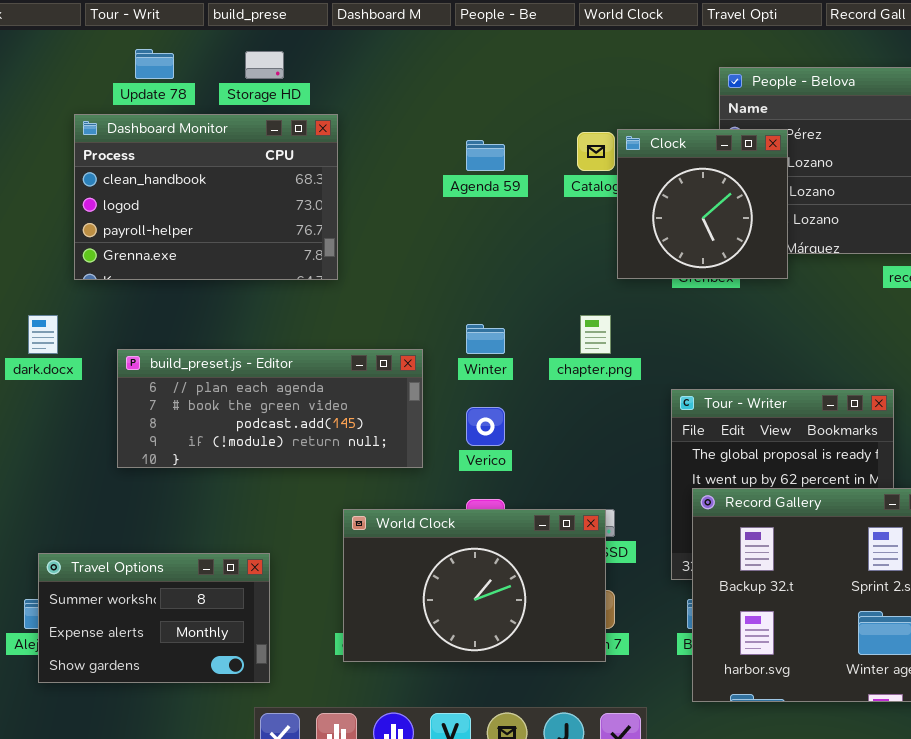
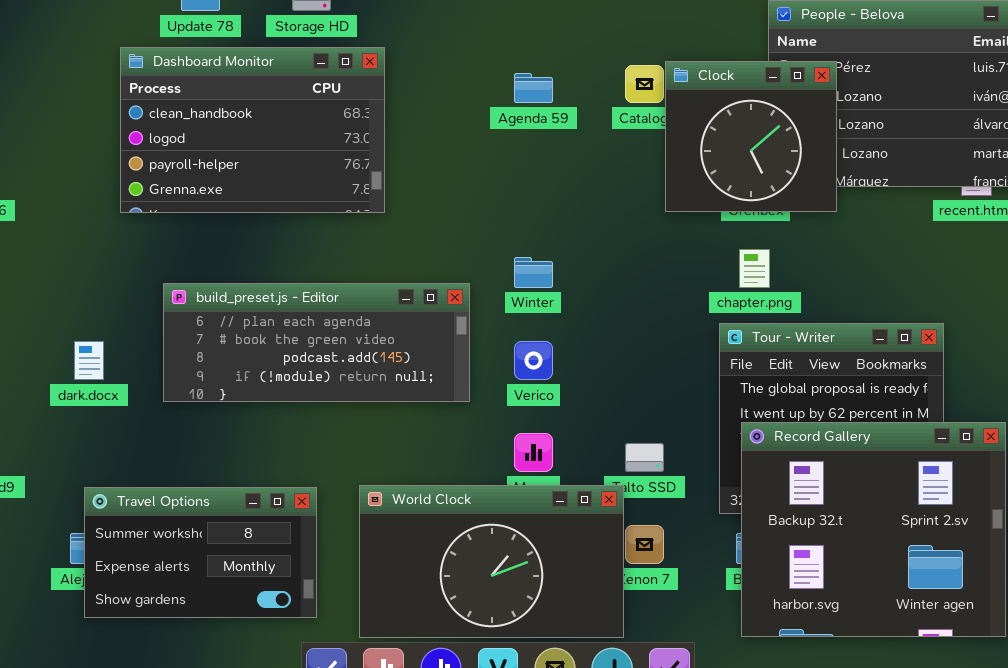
dark.docx: [28,315,58,354] -> [74,341,104,380], moved
chapter.png: [580,315,611,354] -> [739,249,770,288], moved
World Clock: [343,509,606,662] -> [359,485,624,638], moved

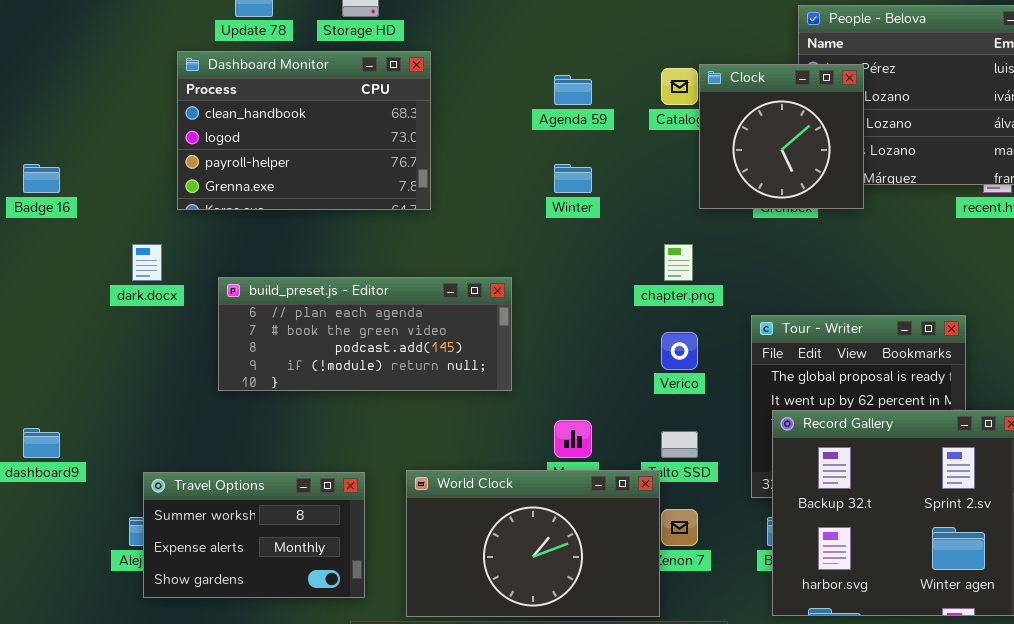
chapter.png: [739,249,770,288] -> [664,244,693,281], moved
Winter: [514,257,553,288] -> [554,164,592,193], moved
dark.docx: [74,341,104,380] -> [132,244,162,281], moved
Verico: [514,341,553,380] -> [661,332,698,370], moved

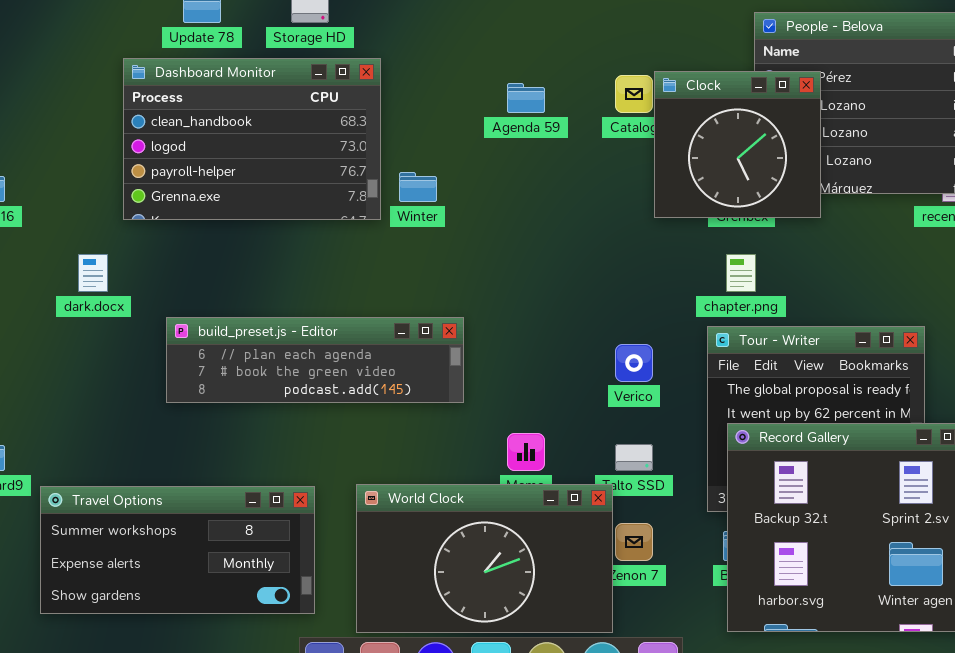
Winter: [554,164,592,193] -> [399,172,437,202], moved
chapter.png: [664,244,693,281] -> [726,254,756,292], moved
build_preset.js - Editor: [218,277,512,391] -> [166,317,464,403], resized
Travel Options: [143,472,365,598] -> [40,486,315,614], resized

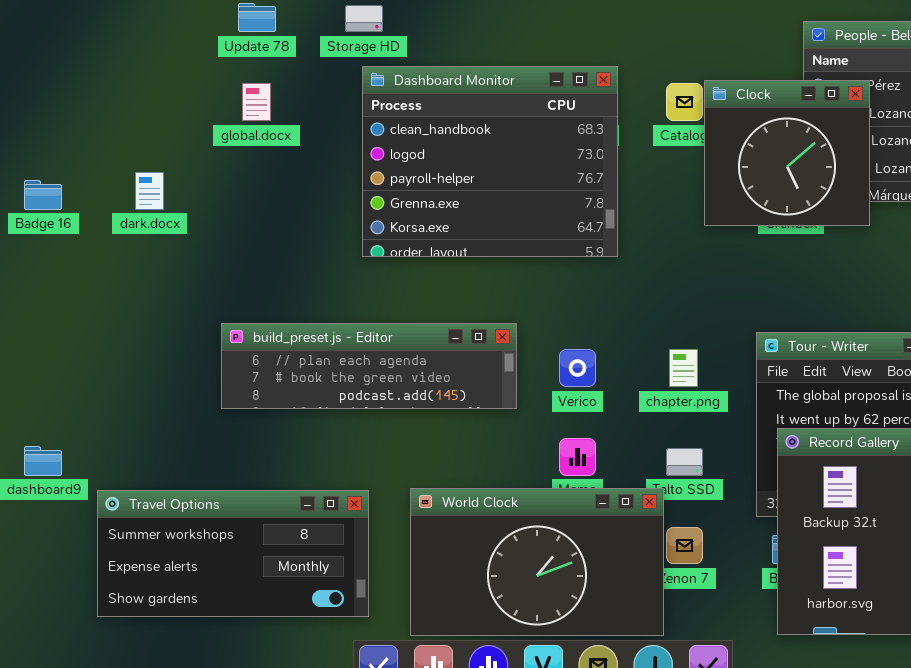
Dashboard Monitor: [123,58,381,220] -> [362,66,618,257], moved, resized
dark.docx: [78,254,108,292] -> [135,172,164,210], moved
chapter.png: [726,254,756,292] -> [669,349,698,387], moved
Verico: [615,344,653,382] -> [559,349,596,387], moved

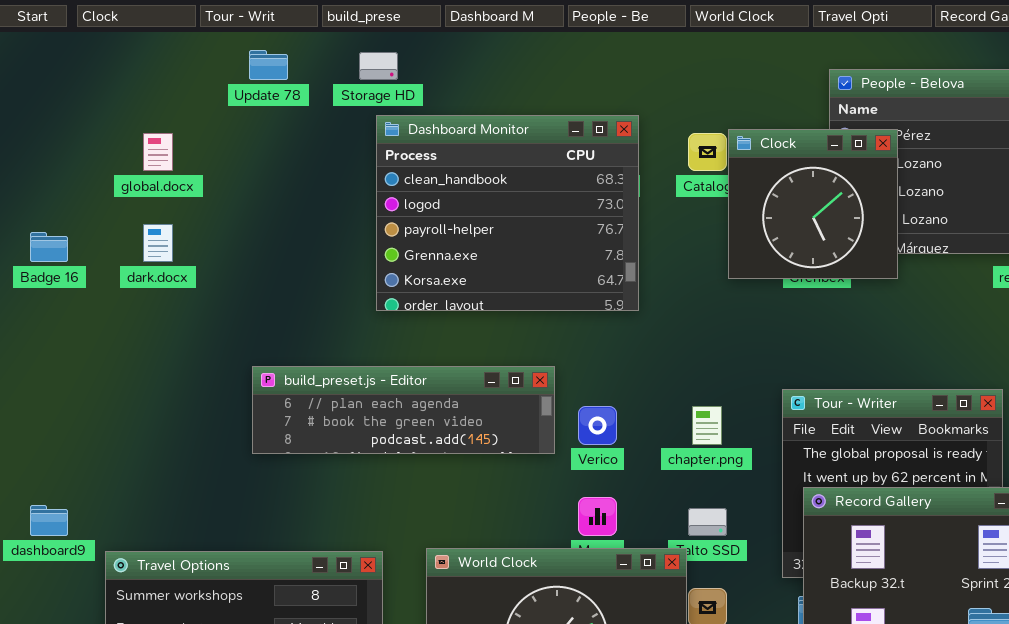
global.docx: [242,83,271,121] -> [143,133,173,171], moved
build_preset.js - Editor: [221,323,517,409] -> [252,366,555,454], moved

